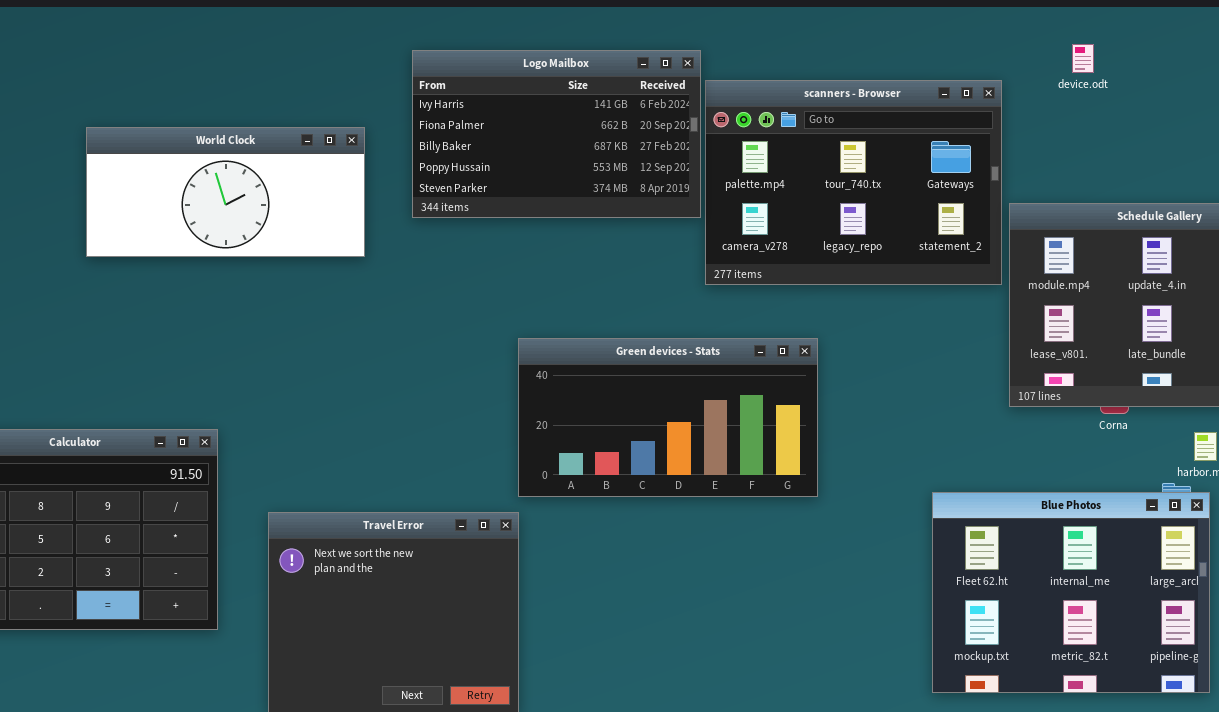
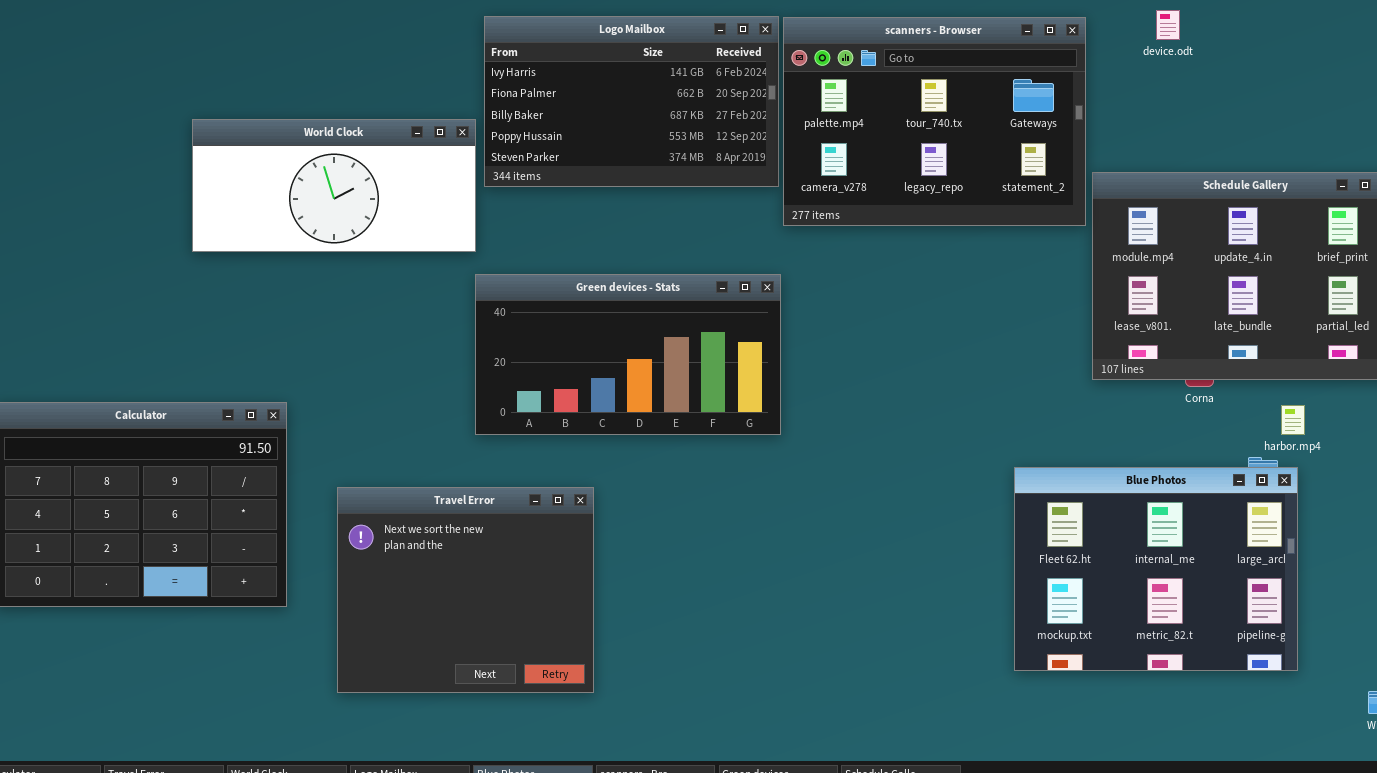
scanners - Browser: [705,80,1002,285] -> [783,17,1086,226], moved
World Clock: [86,127,365,257] -> [192,119,476,252], moved
Green devices - Stats: [518,338,818,497] -> [475,274,781,435], moved

